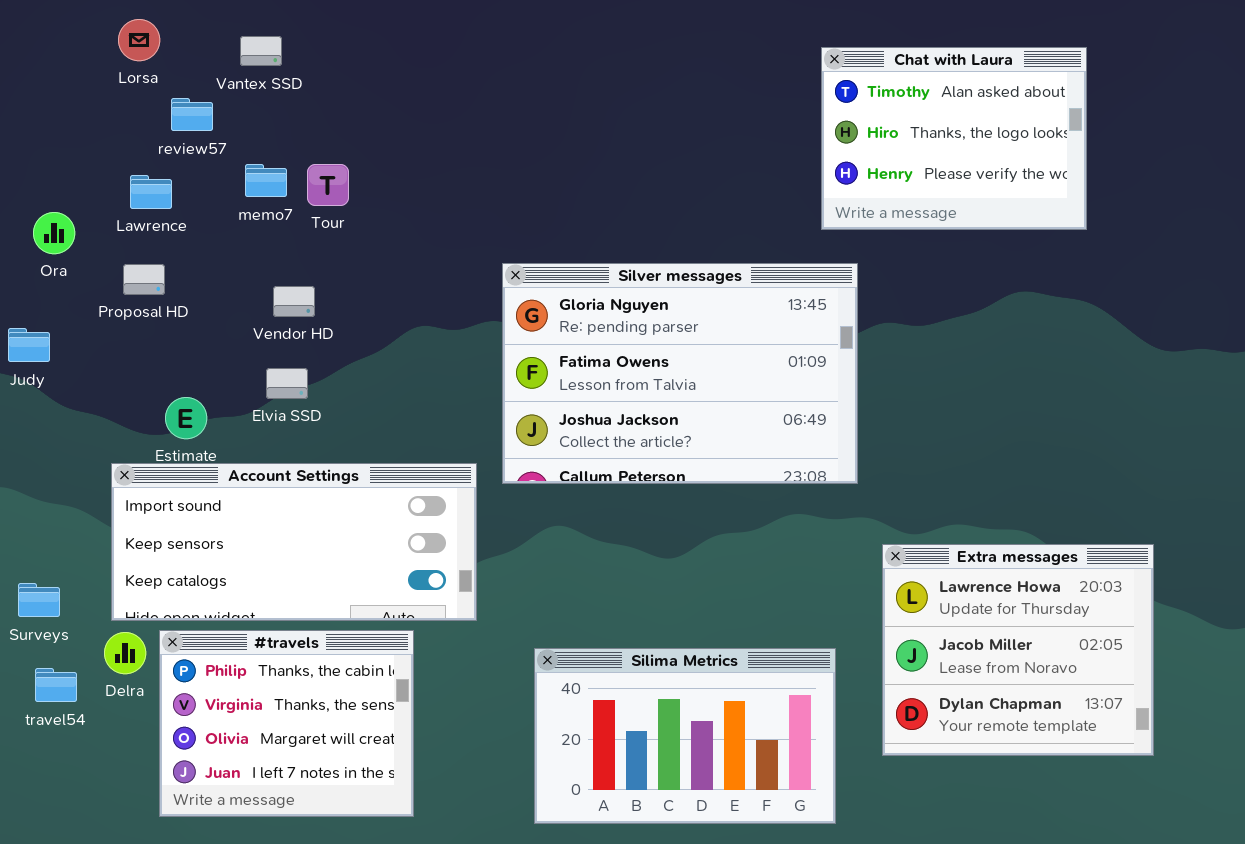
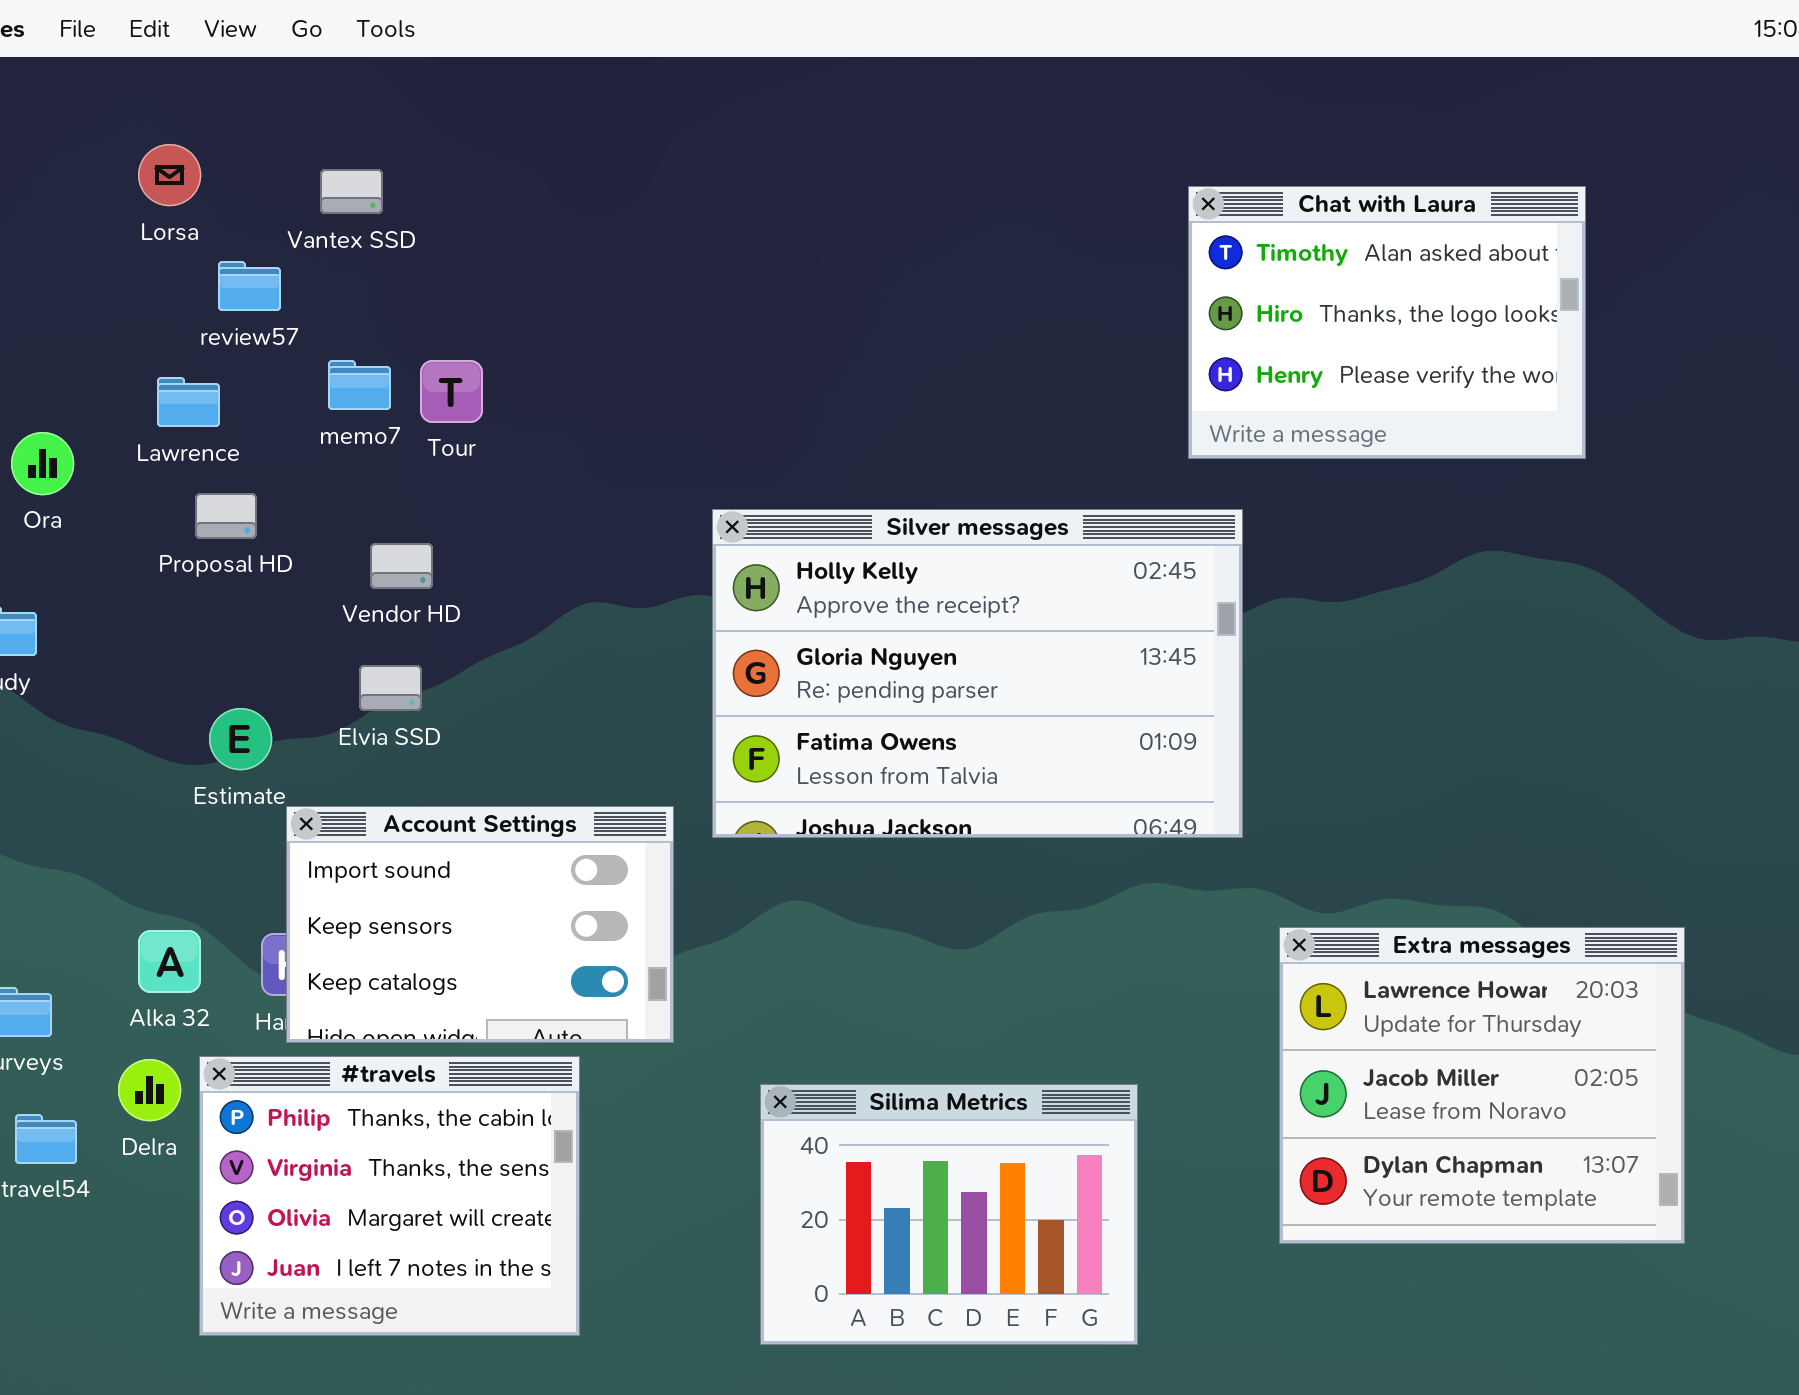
Silver messages: [502,263,858,484] -> [712,509,1243,838], scrolled up 1 row
Proposal HD: [123,264,165,295] -> [195,493,257,539], moved
Account Settings: [111,463,477,621] -> [286,806,674,1043], resized
Silima Metrics: [534,648,836,824] -> [760,1084,1138,1345], resized

